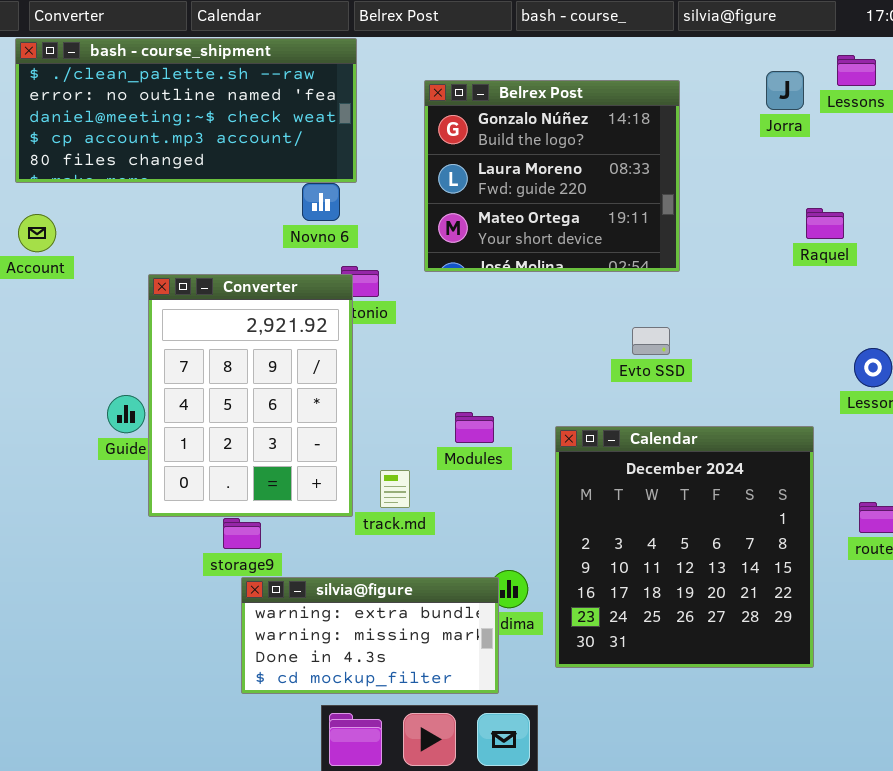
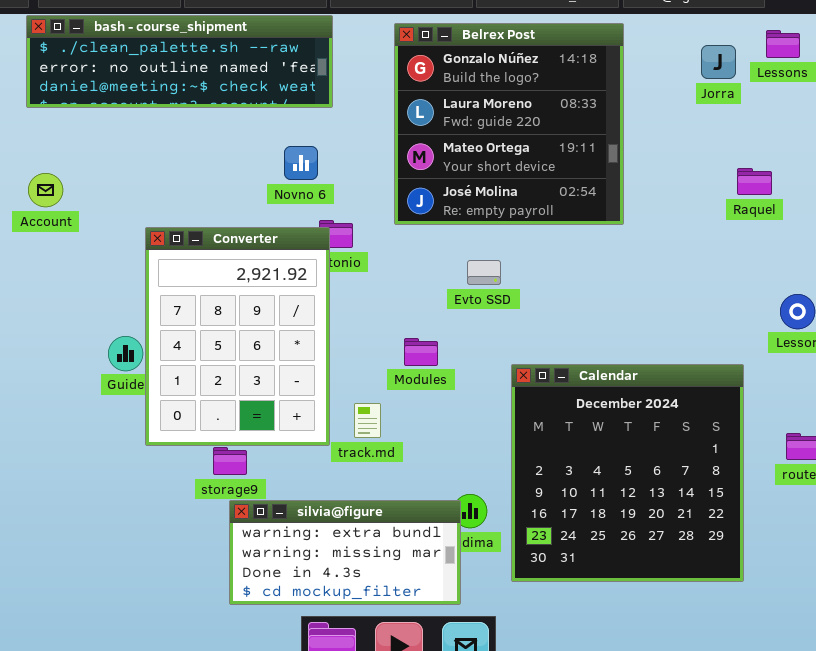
bash - course_shipment: [15,38,357,183] -> [26,15,333,108], resized
Belrex Post: [424,80,680,272] -> [394,23,624,225], resized
Evto SSD: [632,327,670,355] -> [467,260,501,285], moved
Modules: [455,412,494,443] -> [404,338,438,366], moved

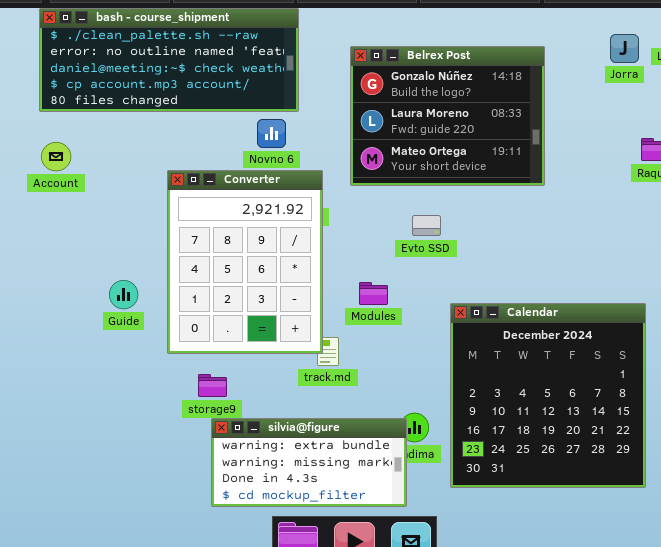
bash - course_shipment: [26,15,333,108] -> [39,8,299,112], resized
Belrex Post: [394,23,624,225] -> [350,46,545,186], resized
Converter: [145,227,330,446] -> [167,170,323,354], moved

